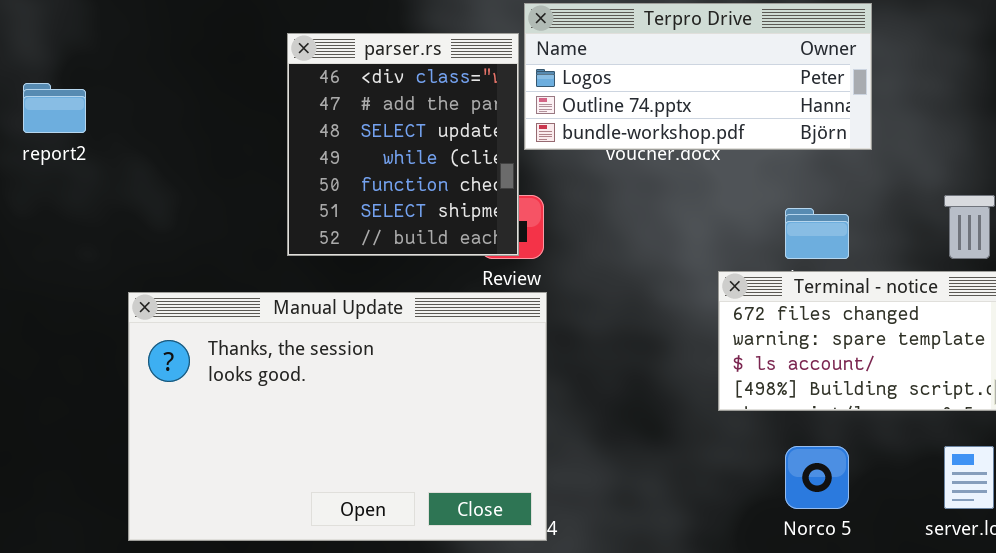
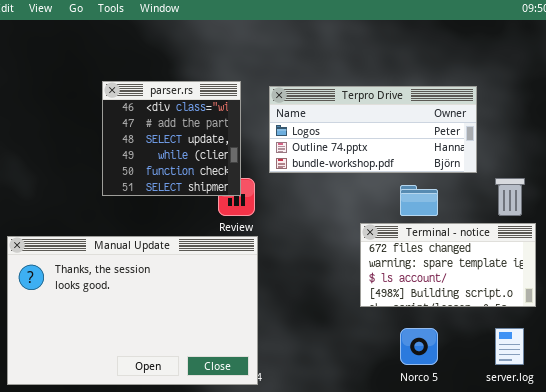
Terpro Drive: [524,3,872,150] -> [269,86,477,173], moved
parser.rs: [287,33,519,256] -> [102,81,241,196], resized

